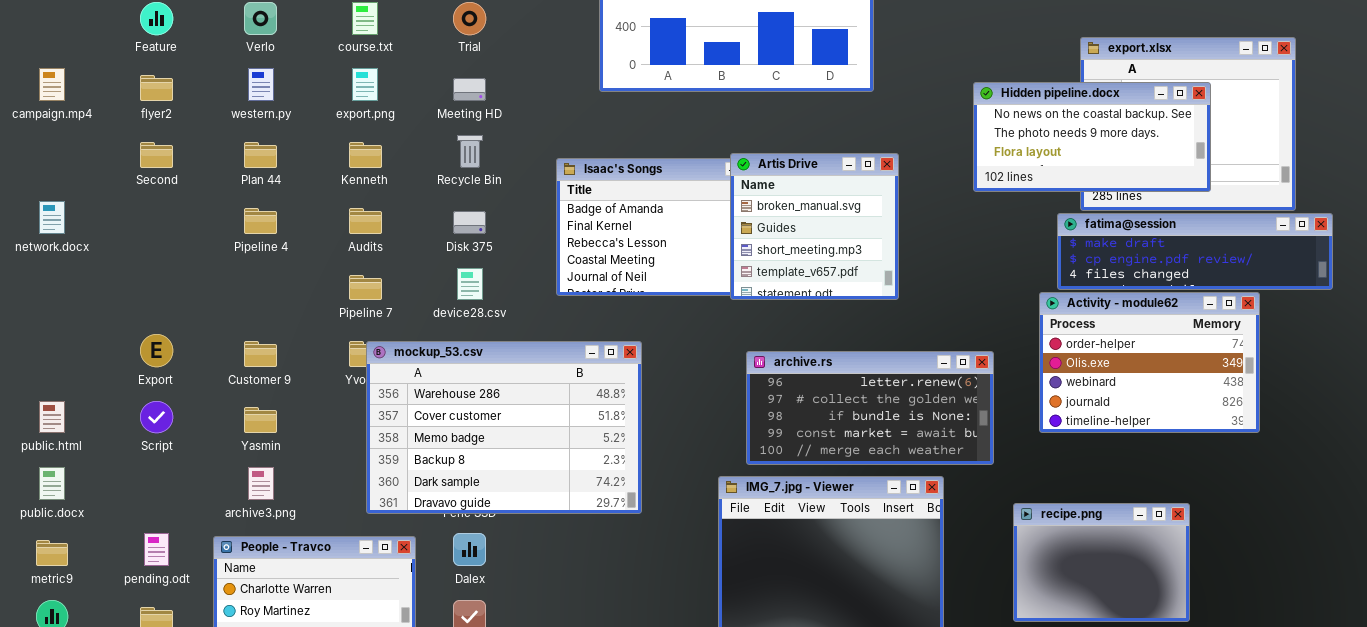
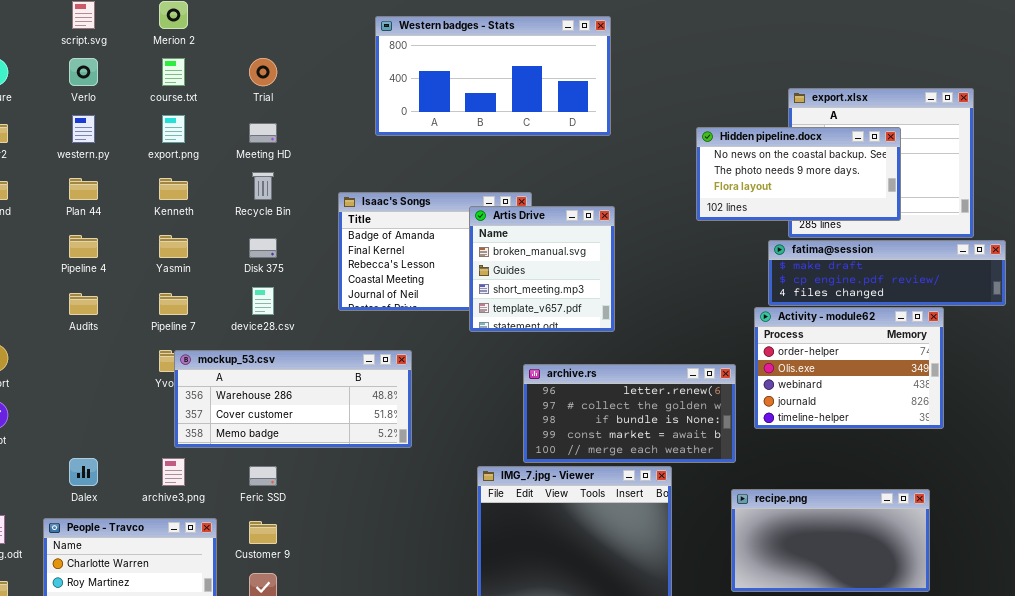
Artis Drive: [730,153,899,300] -> [469,206,615,332], moved
Audits: [349,208,382,234] -> [69,293,98,315], moved
Customer 9: [244,341,277,367] -> [249,521,277,544], moved
mockup_53.csv: [366,341,642,514] -> [174,350,412,448], resized
archive.rs: [746,351,994,465] -> [523,364,736,463], moved
Yasmin: [244,407,277,433] -> [159,235,188,258], moved
archive3.png: [248,467,274,500] -> [162,458,185,486], moved
recipe.png: [1013,503,1190,622] -> [731,489,930,592], resized
Dalex: [453,533,486,566] -> [69,458,98,486], moved

